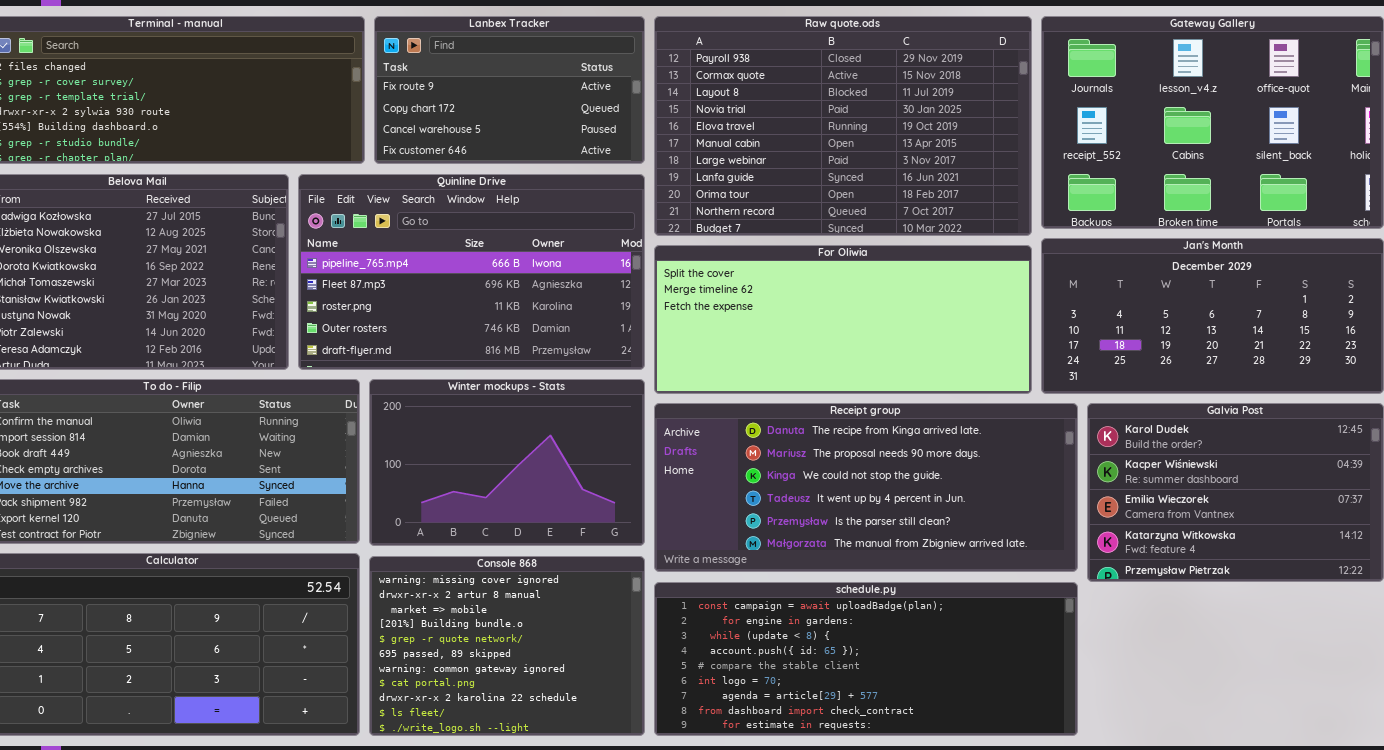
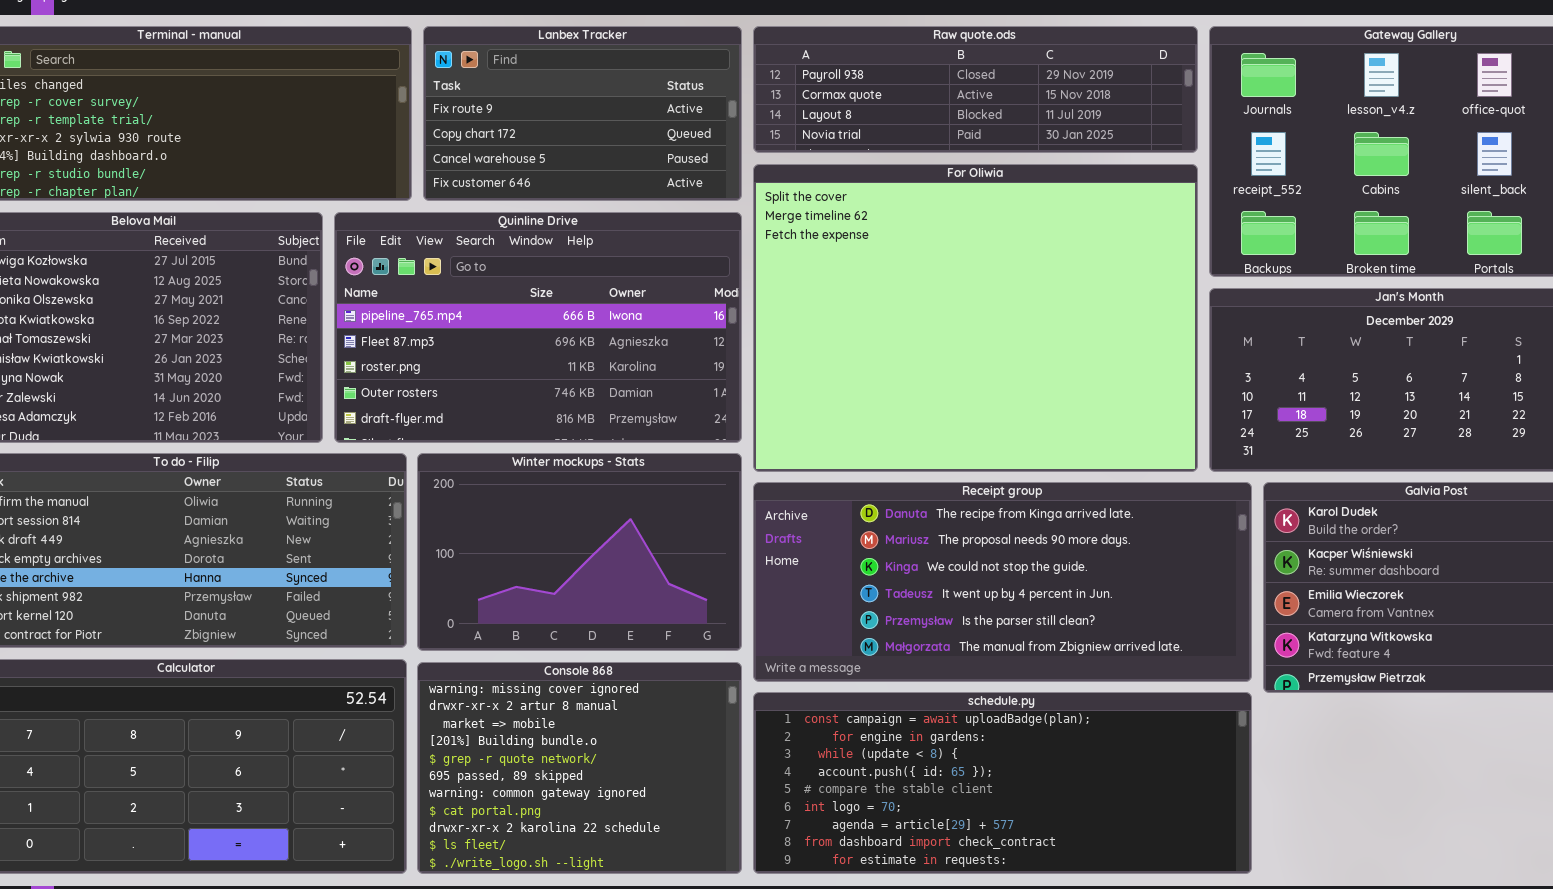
Raw quote.ods: [654,16,1032,236] -> [753,26,1198,153], resized
For Oliwia: [654,245,1032,394] -> [753,164,1198,472], resized

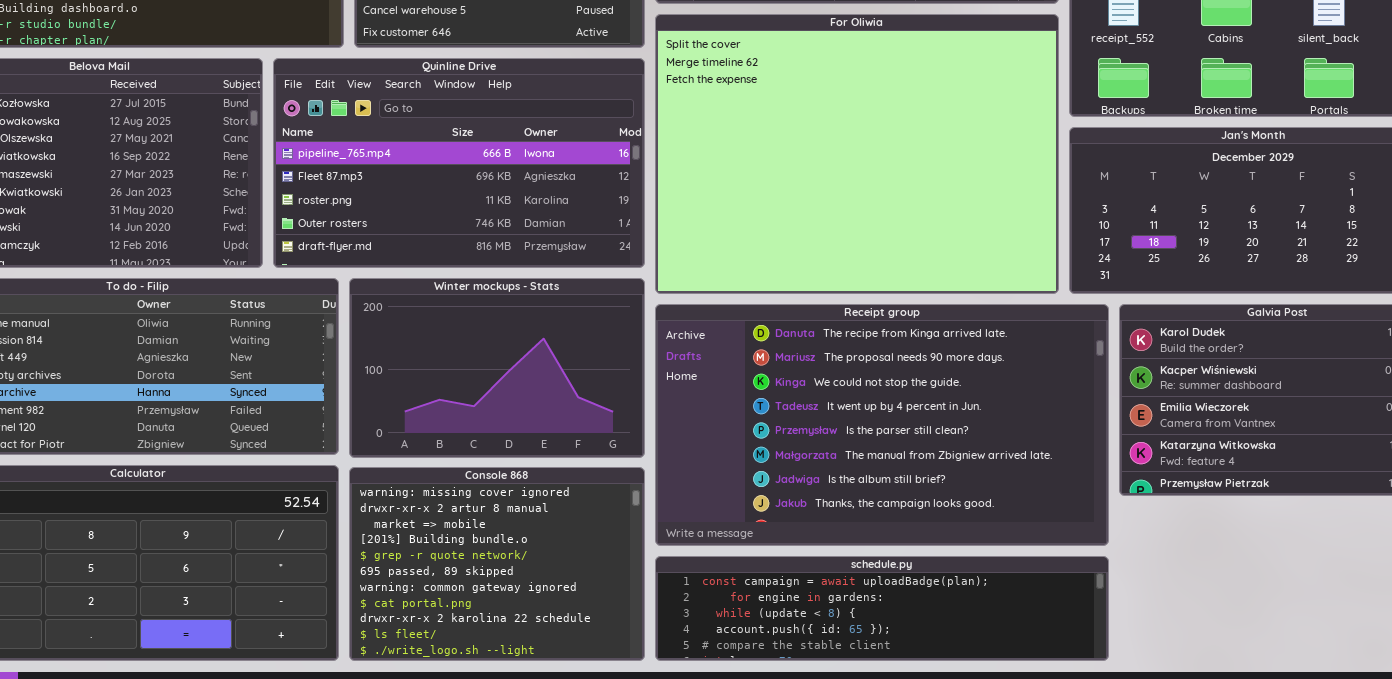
Receipt group: [753,482,1252,682] -> [655,304,1109,546], resized
schedule.py: [753,692,1252,874] -> [655,556,1109,661], resized

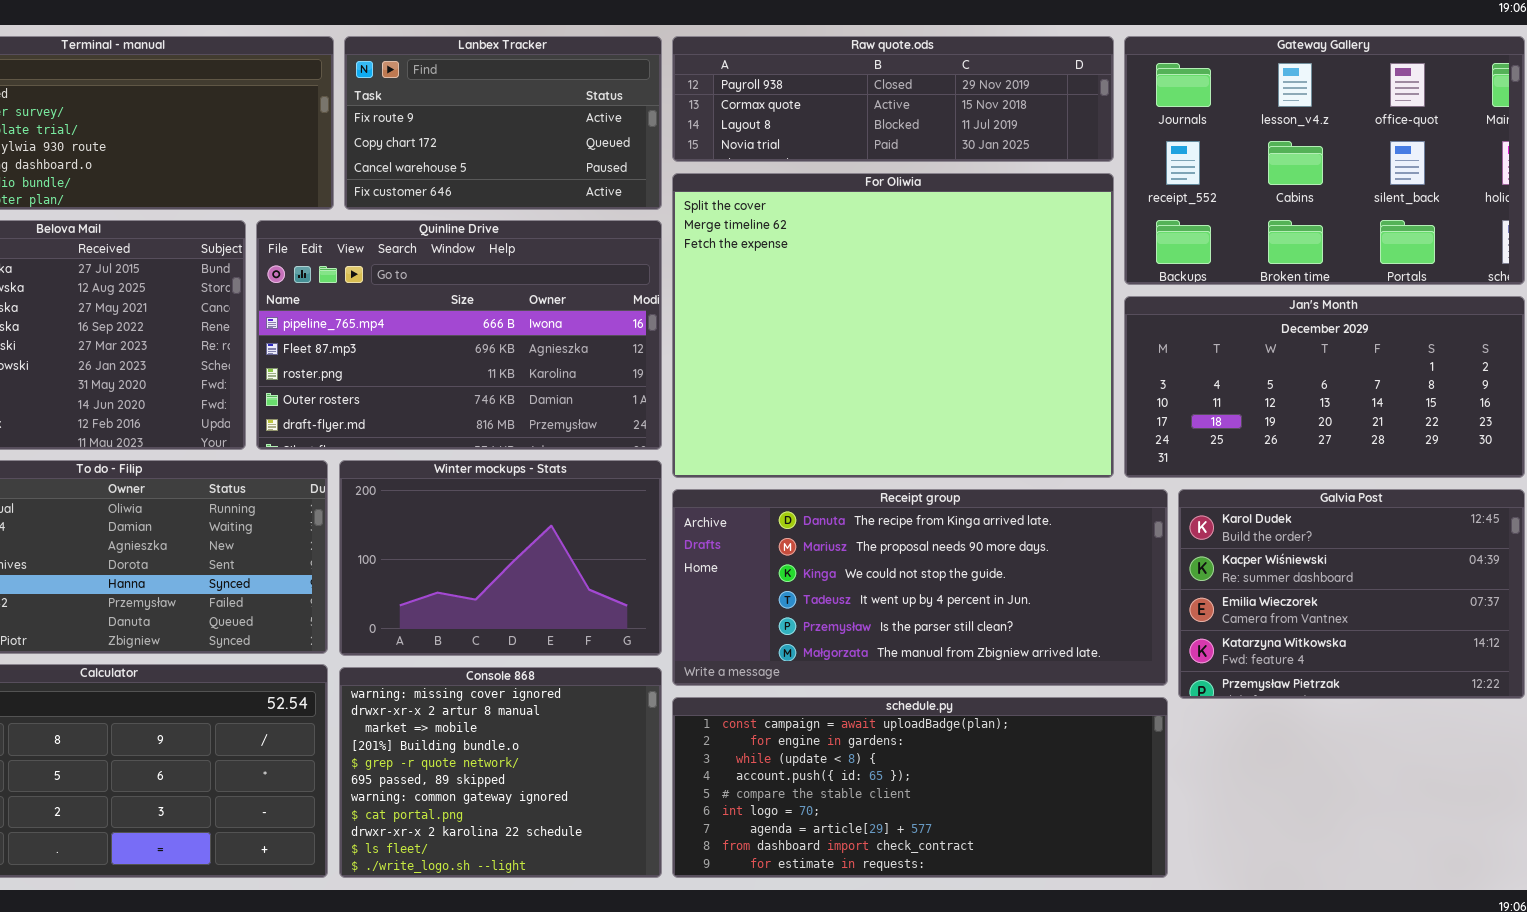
Receipt group: [655,304,1109,546] -> [672,489,1168,686], resized
schedule.py: [655,556,1109,661] -> [672,697,1168,878], resized

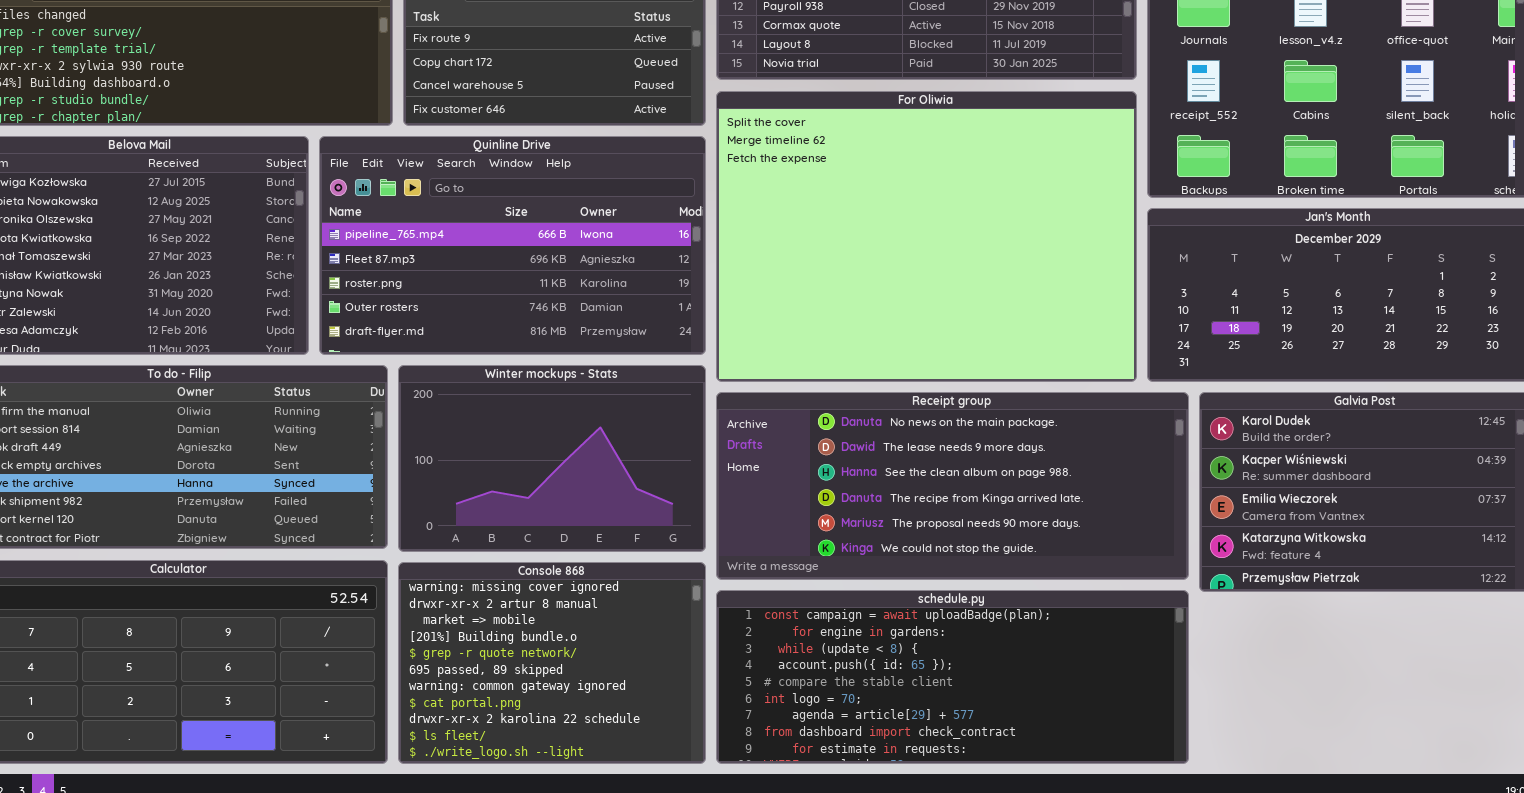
Receipt group: [672,489,1168,686] -> [716,392,1189,580], scrolled up 3 rows

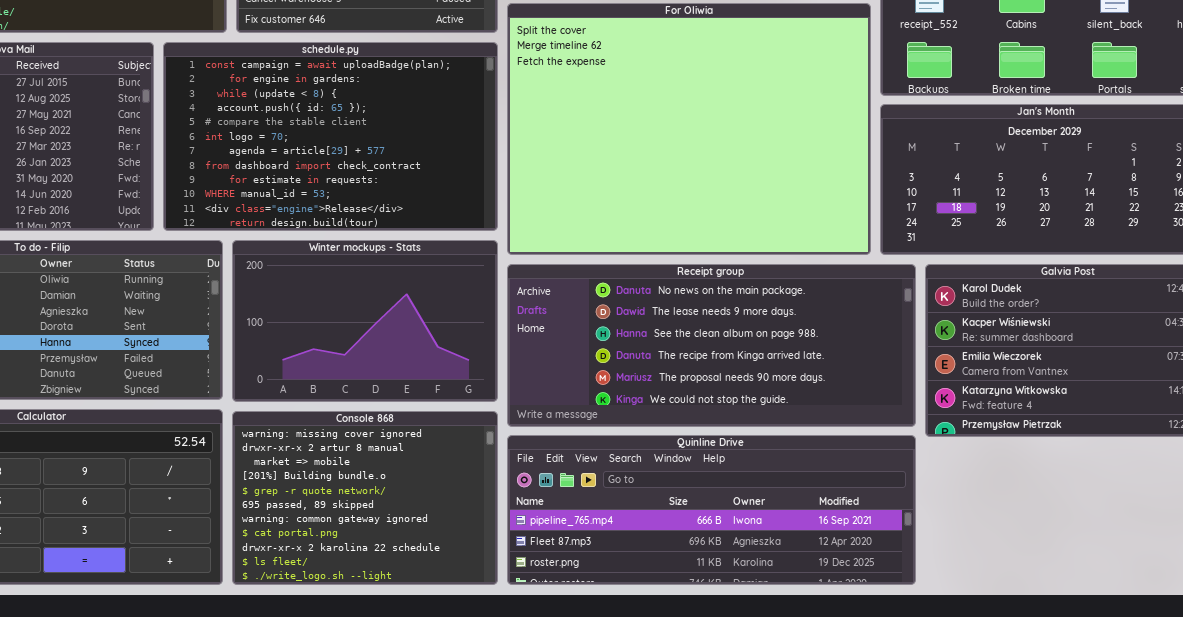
Quinline Drive: [319,136,706,355] -> [507,435,916,585], moved, resized
schedule.py: [716,590,1189,764] -> [163,42,498,231], moved, resized

